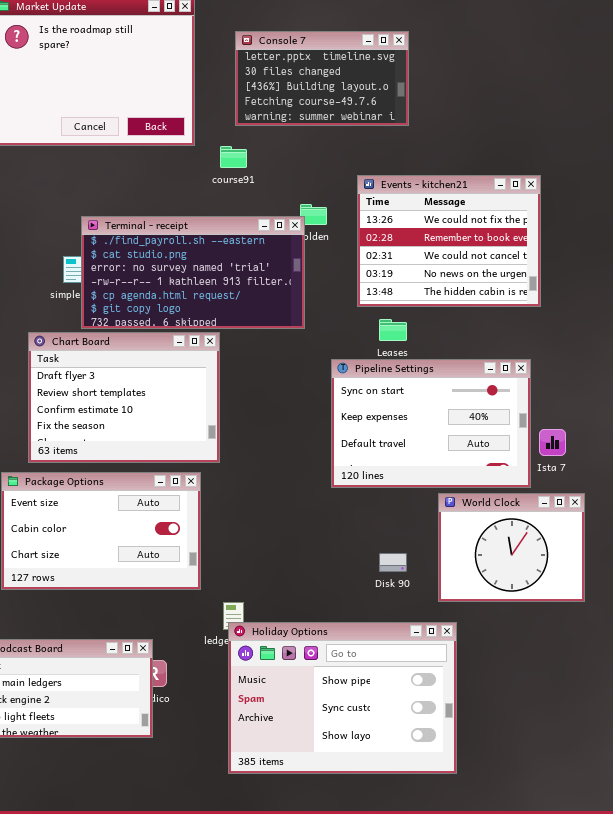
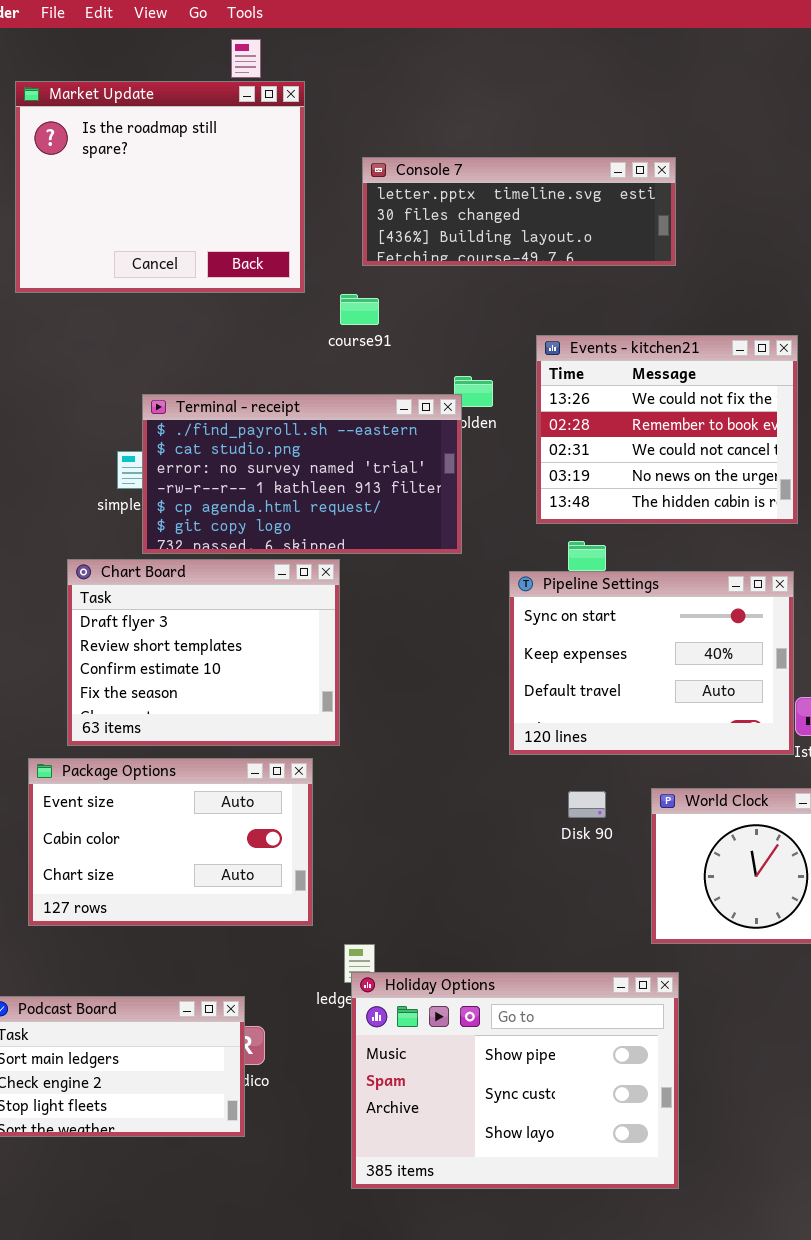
Console 7: [235,31,409,126] -> [362,157,676,266], resized
Pipeline Settings: [331,359,531,488] -> [509,571,794,755], moved
Disk 90: [379,553,407,572] -> [568,791,606,818], moved

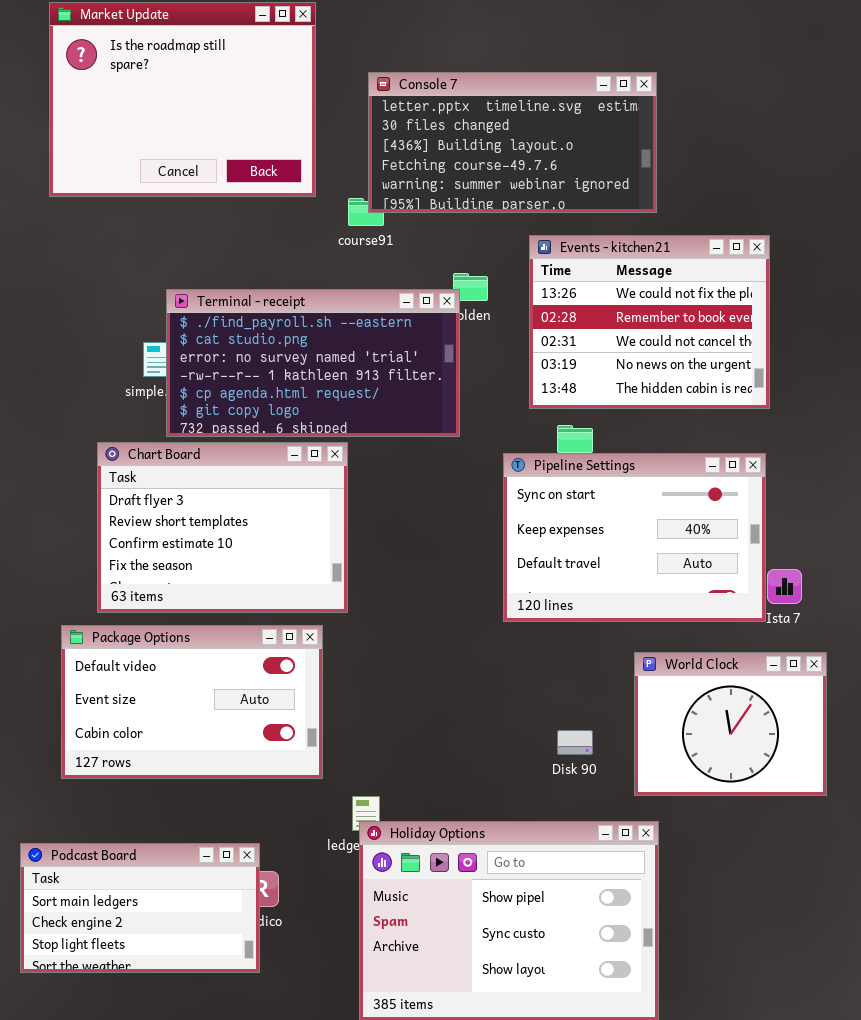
Console 7: [362,157,676,266] -> [368,72,657,213], resized
Package Options: [28,758,313,926] -> [61,625,323,779], scrolled up 1 row
Disk 90: [568,791,606,818] -> [557,730,593,755], moved

